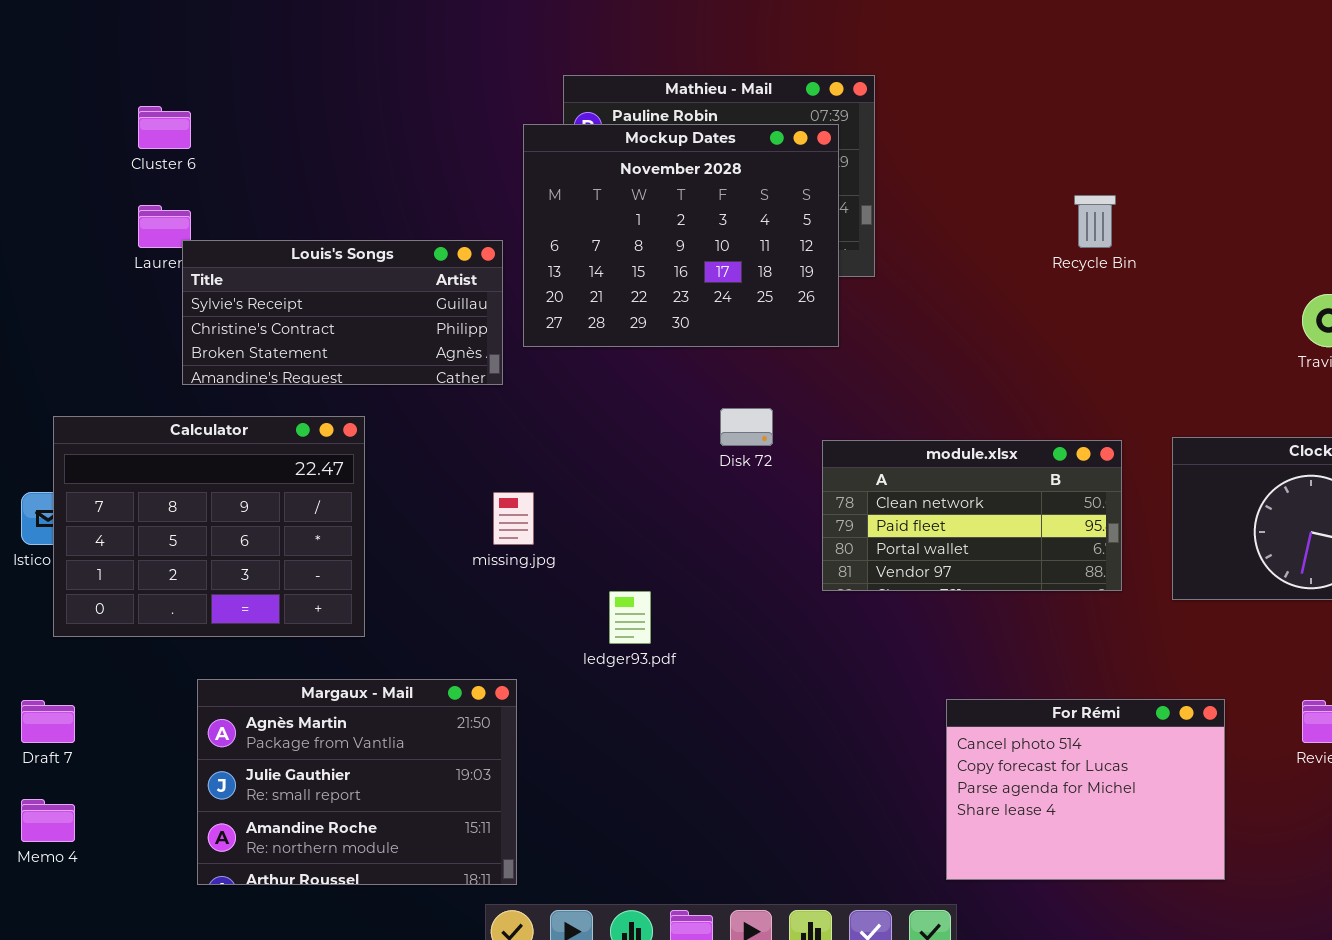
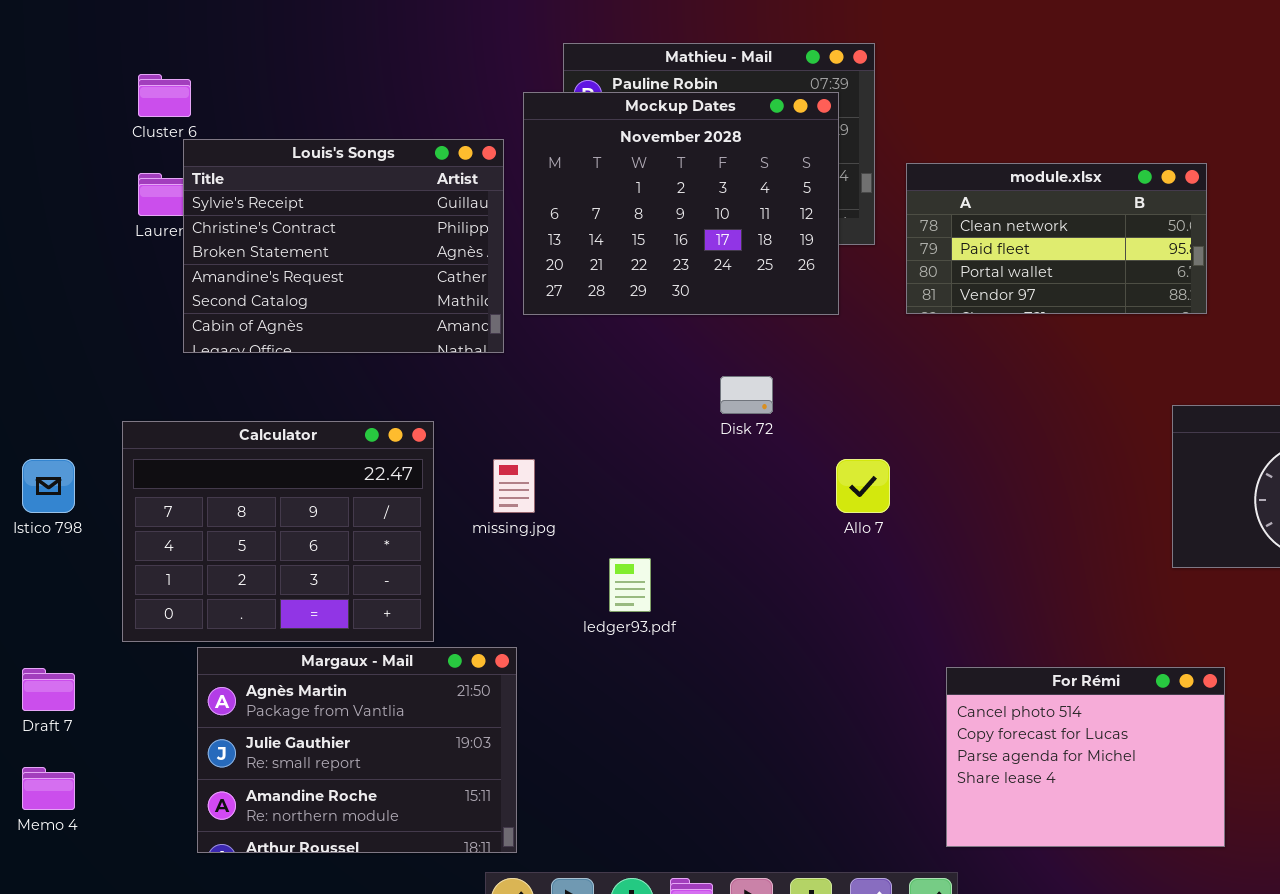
Louis's Songs: [182,240,503,385] -> [183,139,504,353], resized
Calculator: [53,416,365,637] -> [122,421,434,642], moved
module.xlsx: [822,440,1122,591] -> [906,163,1207,314], moved

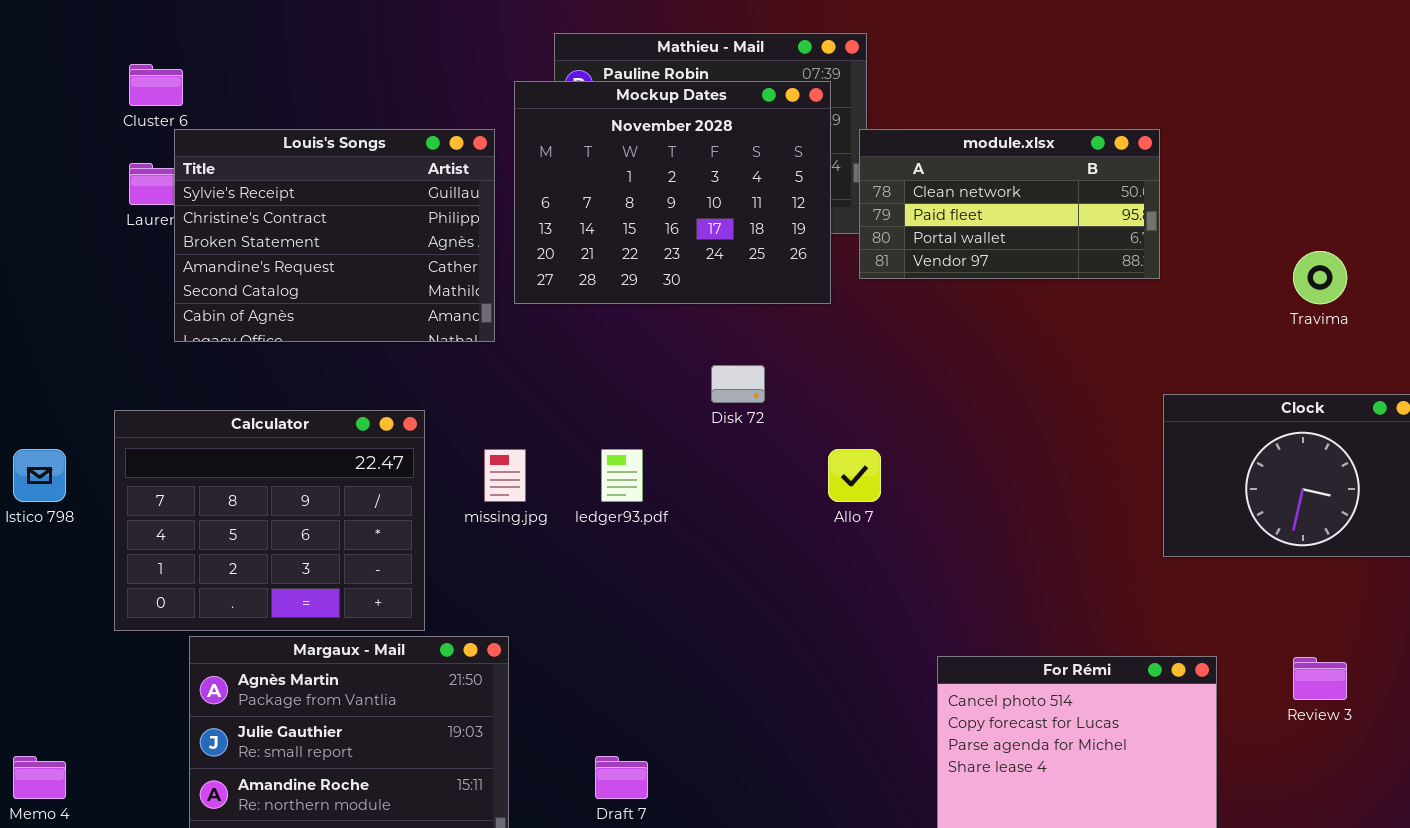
module.xlsx: [906,163,1207,314] -> [859,129,1160,279], moved
ledger93.pdf: [609,558,651,612] -> [601,449,643,502], moved
Draft 7: [22,668,75,711] -> [595,756,648,799], moved

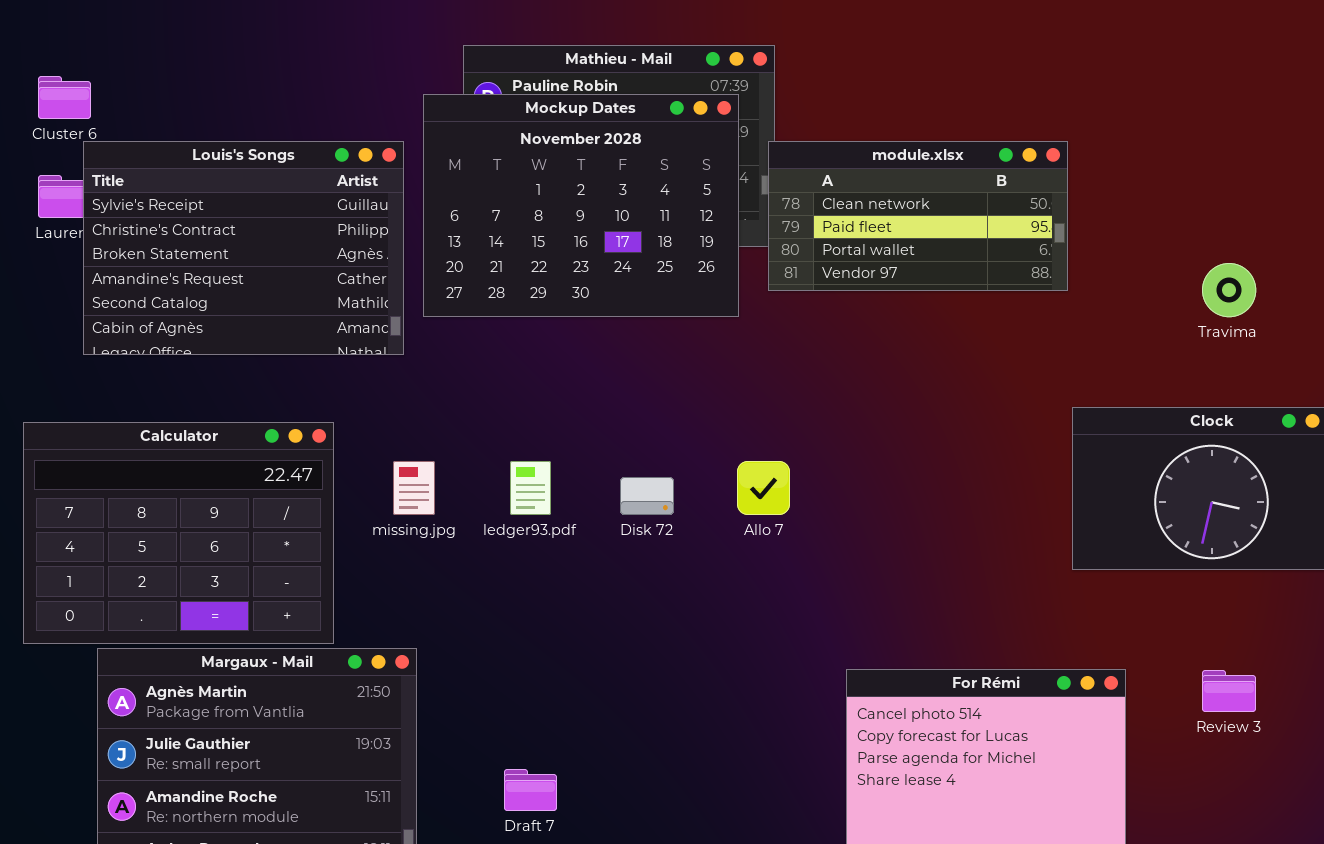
Disk 72: [711,365,765,403] -> [620,477,674,515], moved

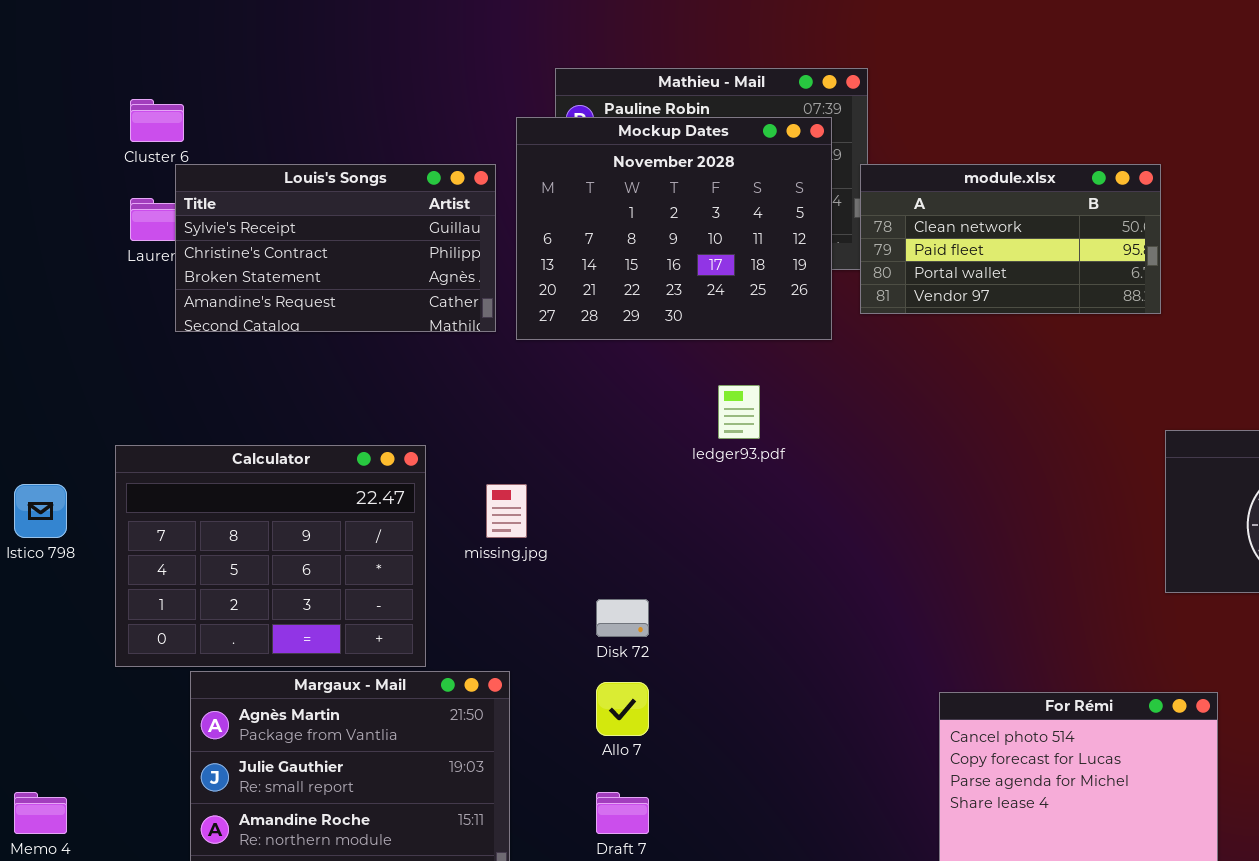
Louis's Songs: [83,141,404,355] -> [175,164,496,332], resized
ledger93.pdf: [510,461,551,515] -> [718,385,760,439], moved
Allo 7: [737,461,790,515] -> [596,682,649,736], moved
Disk 72: [620,477,674,515] -> [596,599,649,637], moved

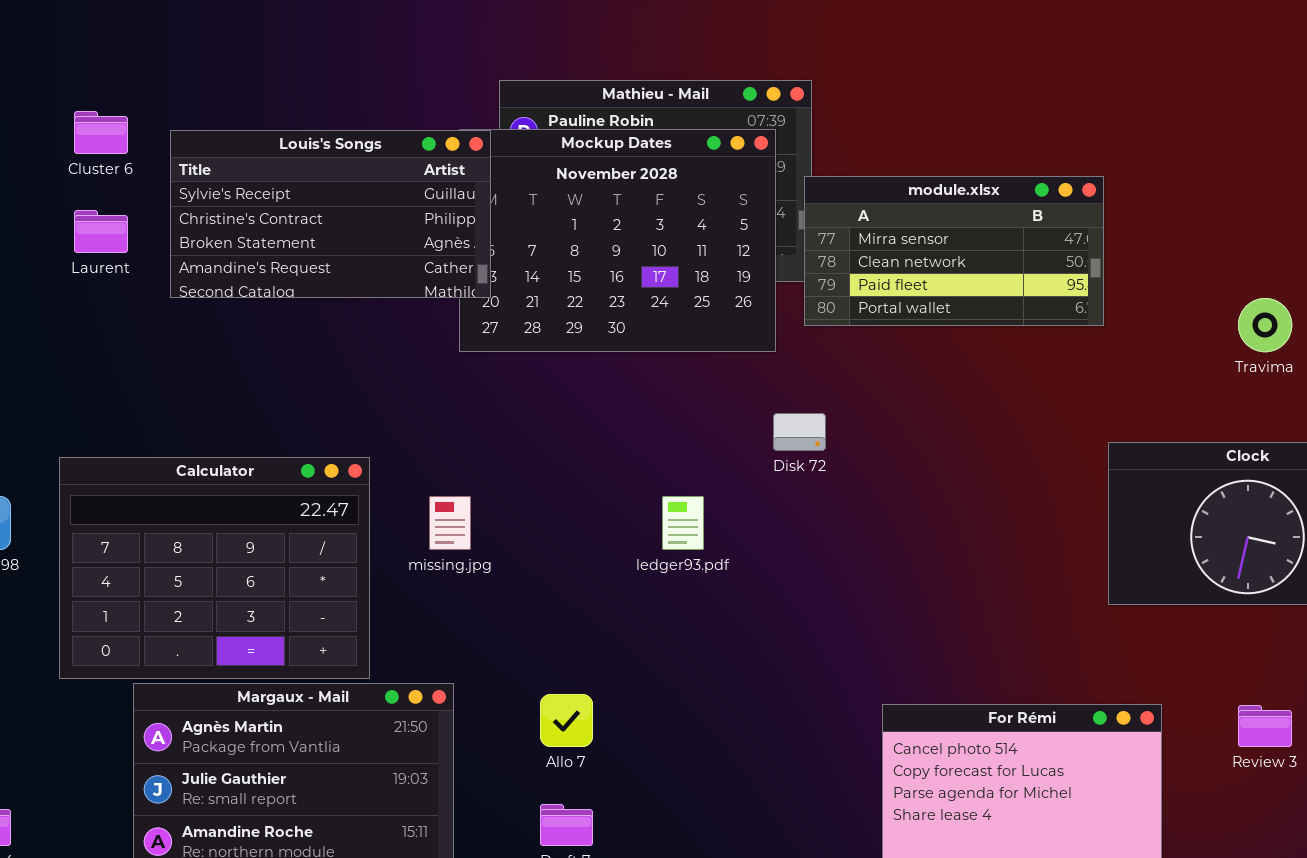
Louis's Songs: [175,164,496,332] -> [170,130,491,298], moved
module.xlsx: [860,164,1161,314] -> [804,176,1104,326], scrolled up 1 row
ledger93.pdf: [718,385,760,439] -> [662,496,704,550], moved
Disk 72: [596,599,649,637] -> [773,413,826,451], moved

